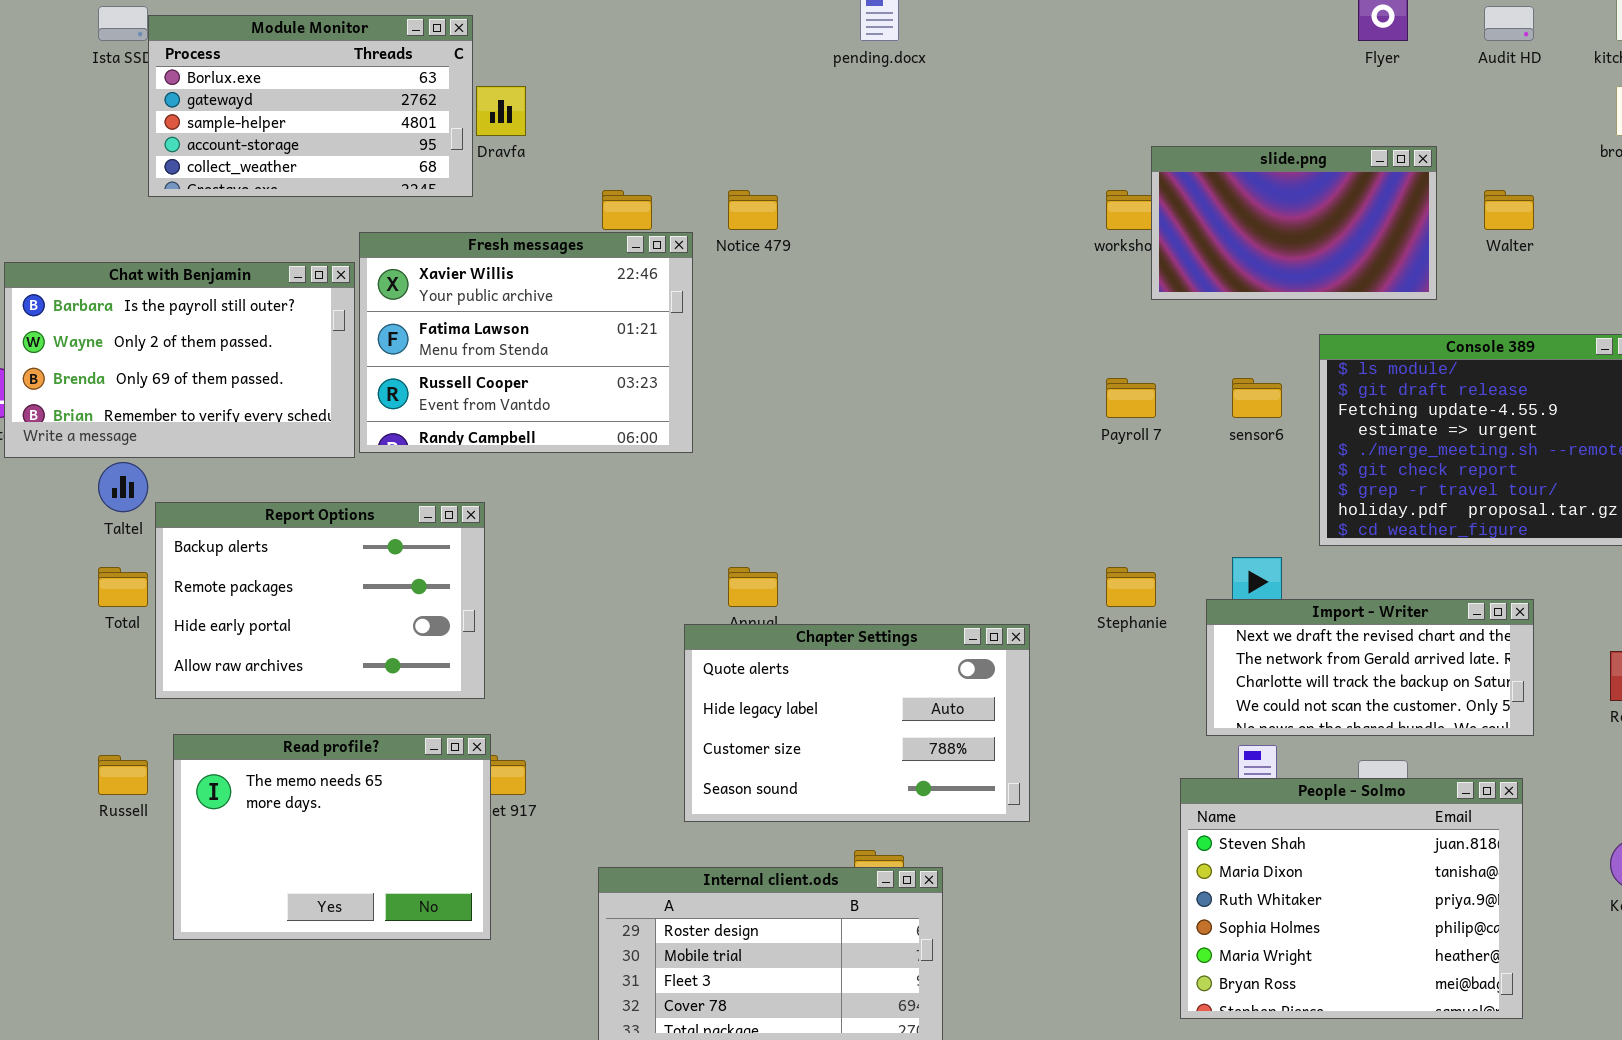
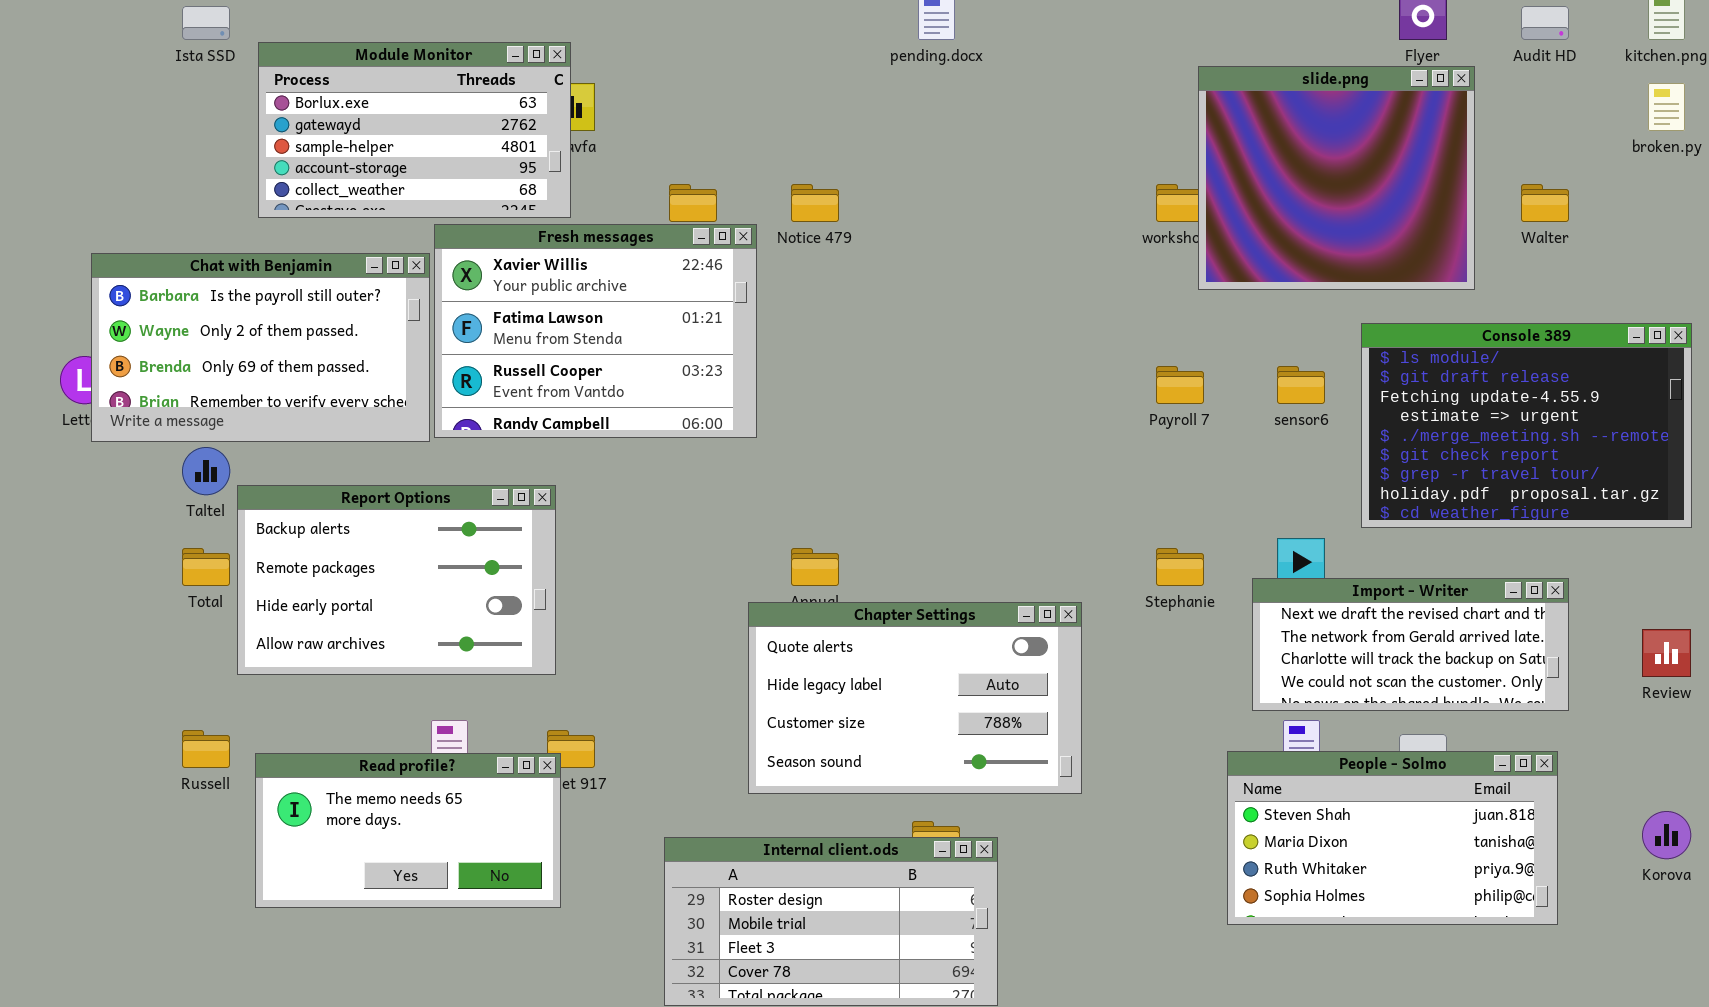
Module Monitor: [148,15,473,197] -> [258,42,571,218], moved
slide.png: [1151,146,1437,300] -> [1198,66,1475,290], resized
Read profile?: [173,734,491,940] -> [255,753,561,908], resized
People - Solmo: [1180,778,1523,1019] -> [1227,751,1558,925], resized

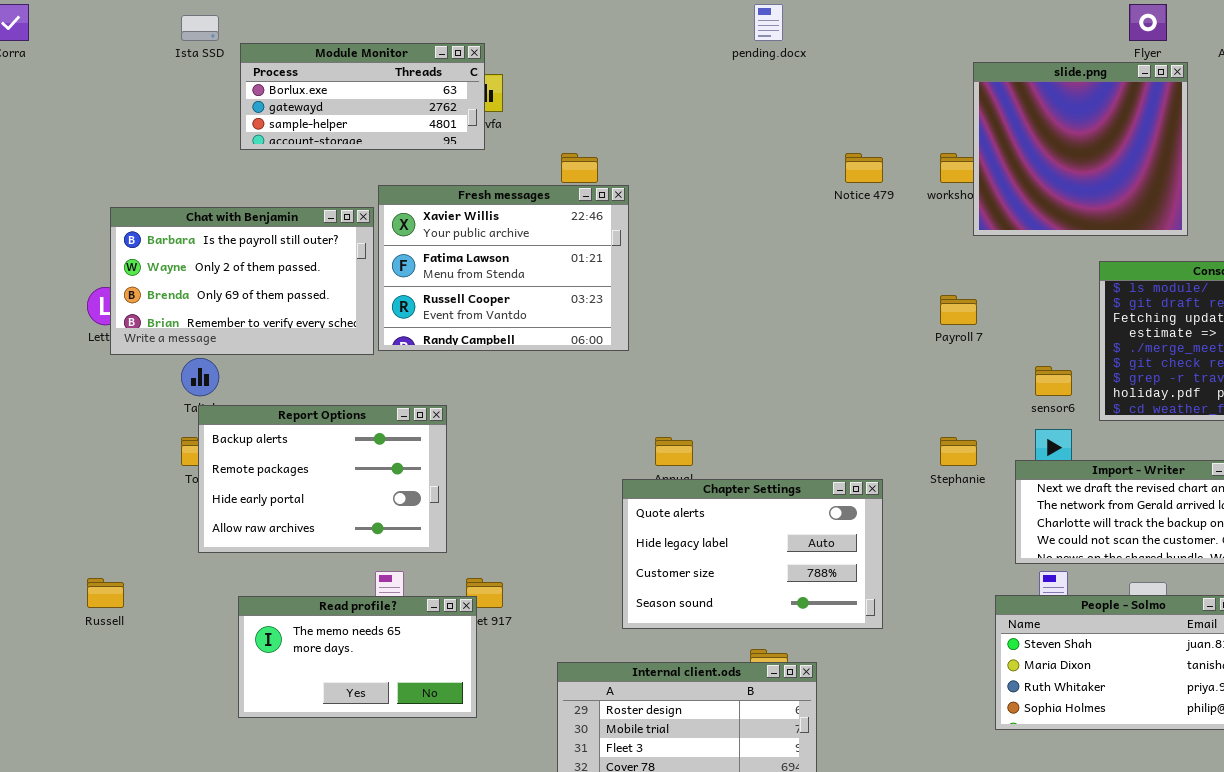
Module Monitor: [258,42,571,218] -> [240,43,485,150], resized
Notice 479: [791,184,839,222] -> [845,153,883,183], moved
sensor6: [1277,366,1325,404] -> [1035,366,1072,396], moved
Report Options: [237,485,556,675] -> [198,405,447,553], moved
Russell: [182,730,230,768] -> [87,578,124,608], moved

